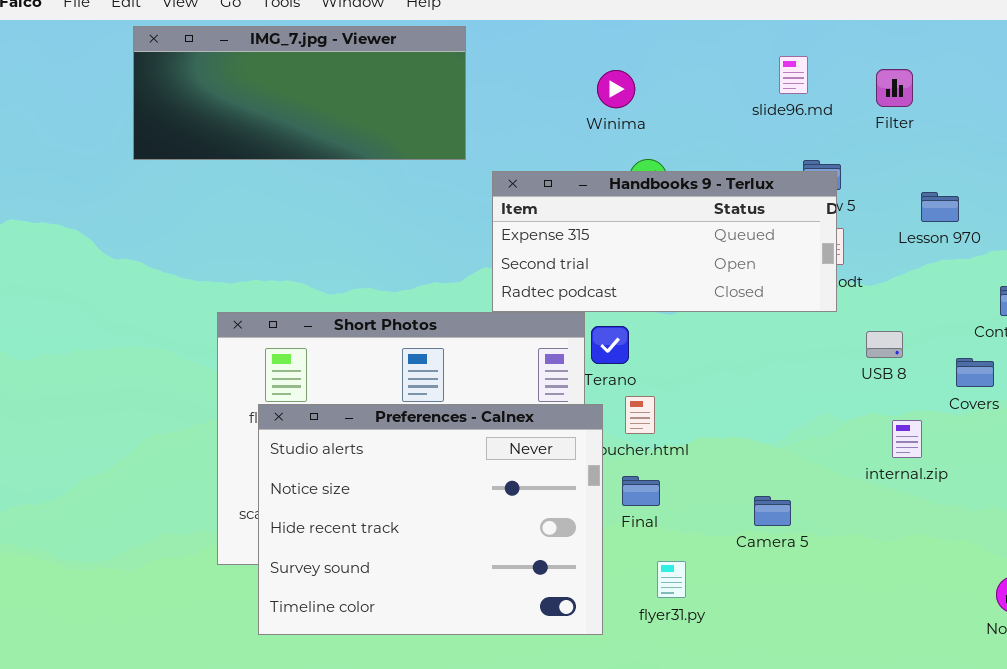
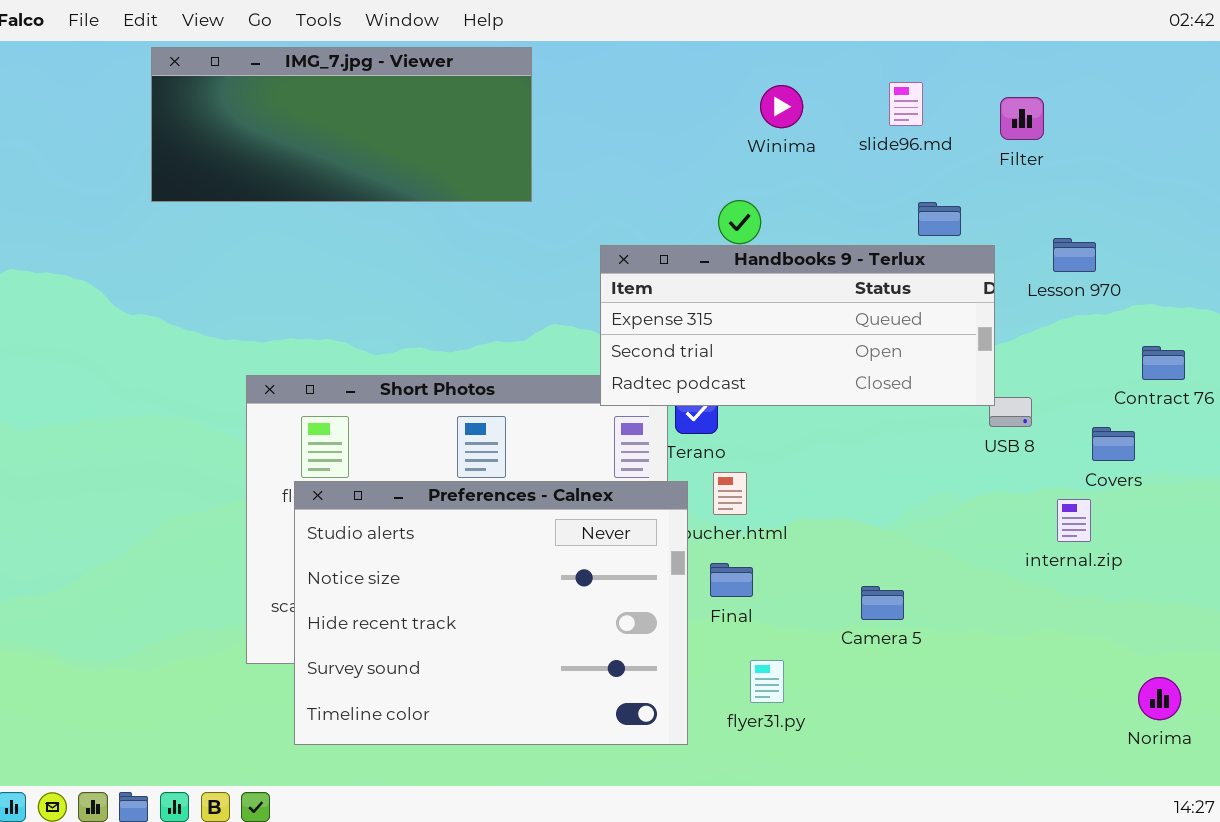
Winima: [597,70,635,108] -> [760,85,803,128], moved
Handbooks 9 - Terlux: [492,171,837,312] -> [600,245,995,406], moved
internal.zip: [892,420,922,458] -> [1057,499,1091,542], moved

